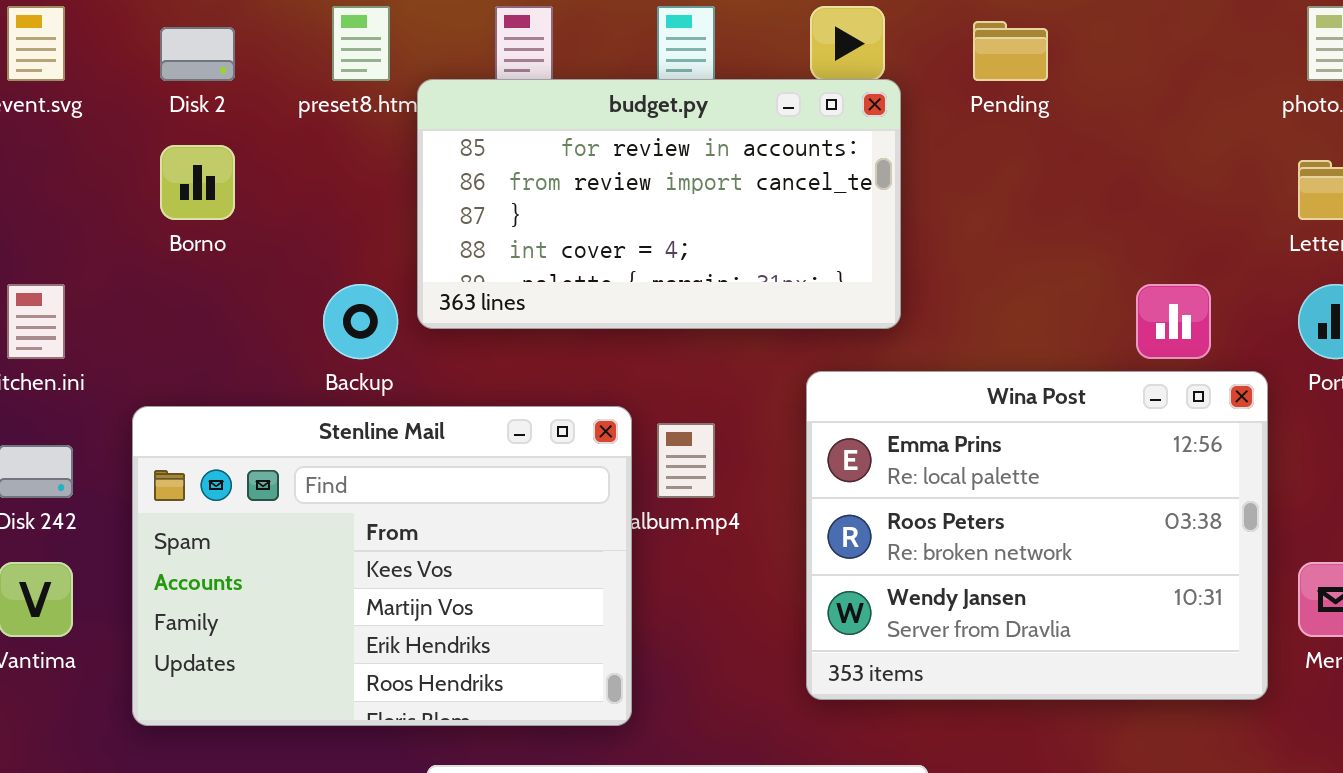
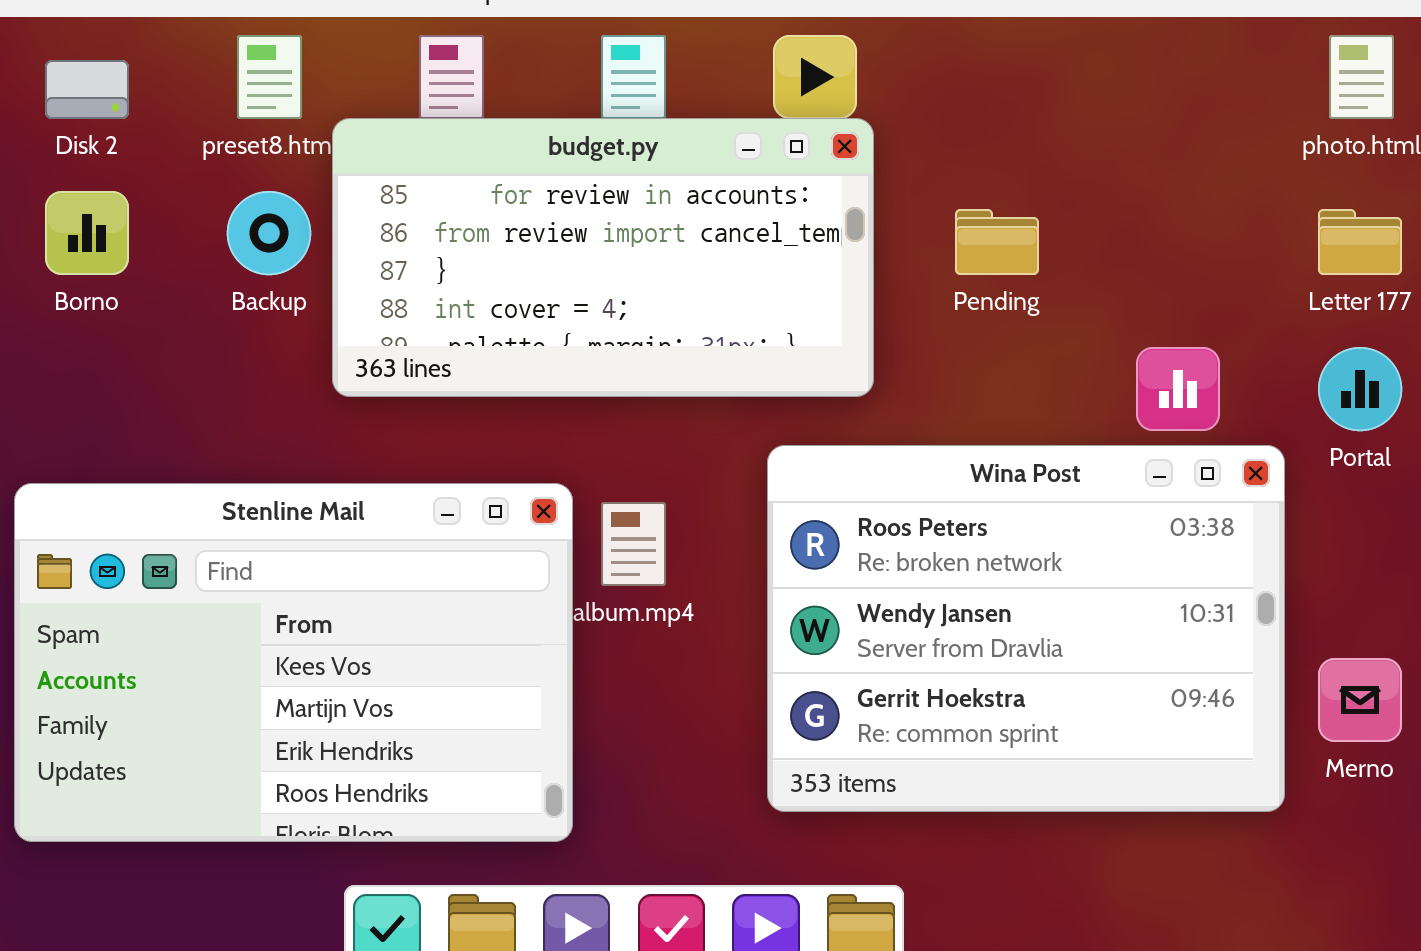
Pending: [973,21,1048,81] -> [955,209,1039,275], moved
Backup: [323,284,398,359] -> [227,191,311,275], moved
Wina Post: [806,371,1268,700] -> [767,445,1285,812], scrolled down 1 row

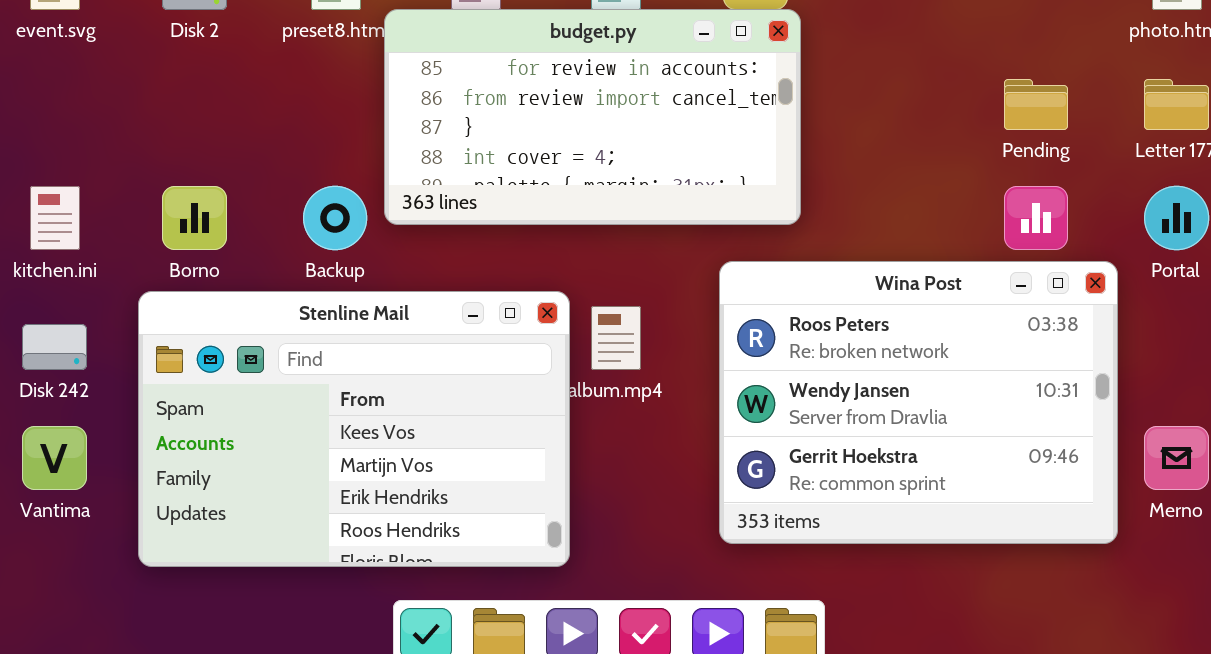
Borno: [45,191,129,275] -> [162,186,227,250], moved
Backup: [227,191,311,275] -> [303,186,367,250], moved
Pending: [955,209,1039,275] -> [1004,79,1068,130], moved

